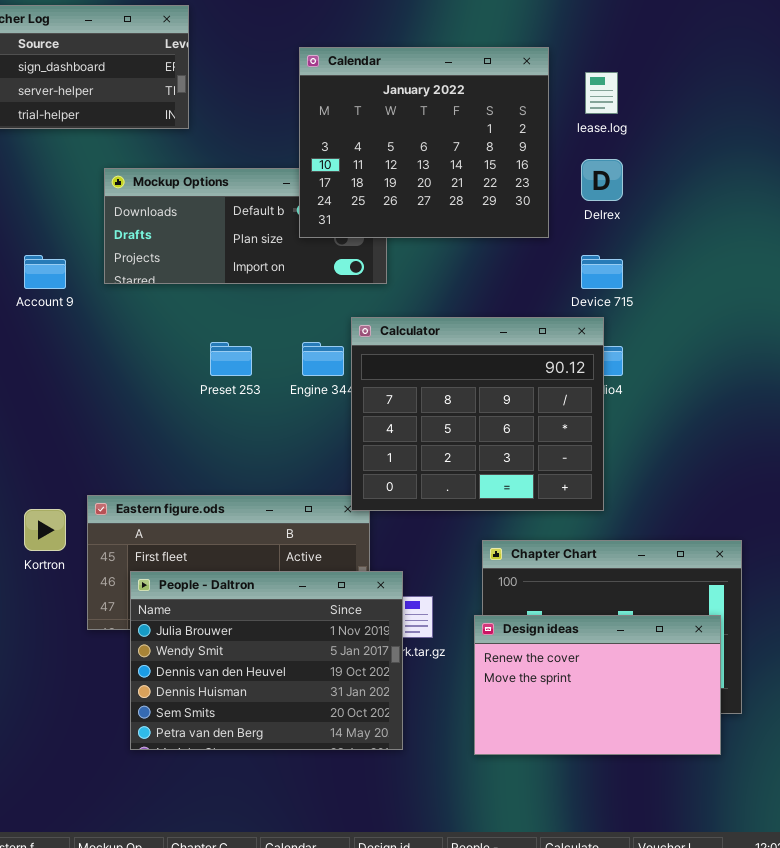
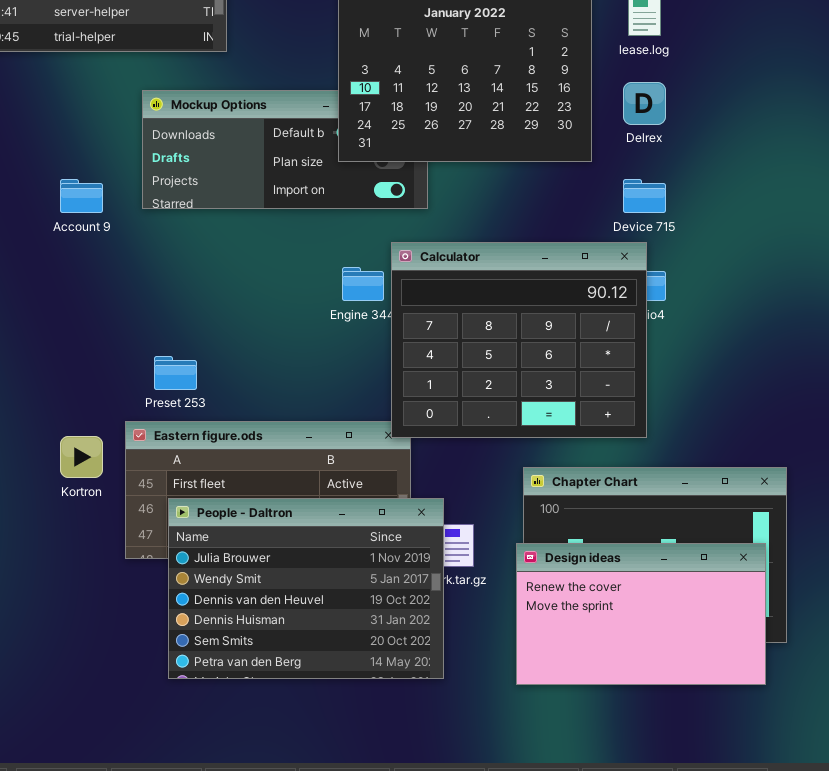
Preset 253: [210,342,252,376] -> [154,356,197,390], moved

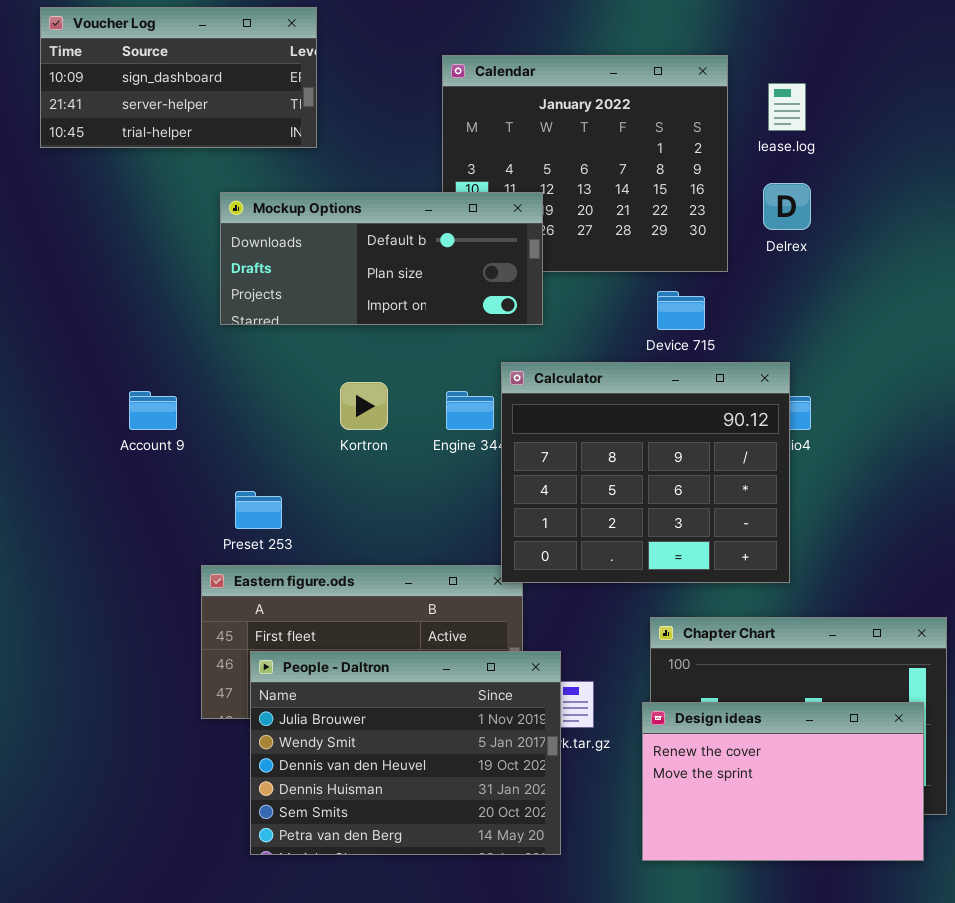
Mockup Options: [142,90,428,209] -> [220,192,543,325], raised
Account 9: [60,179,103,213] -> [129,391,177,430], moved
Device 715: [623,179,666,213] -> [657,291,705,330], moved
Kortron: [60,436,103,478] -> [340,382,388,430], moved

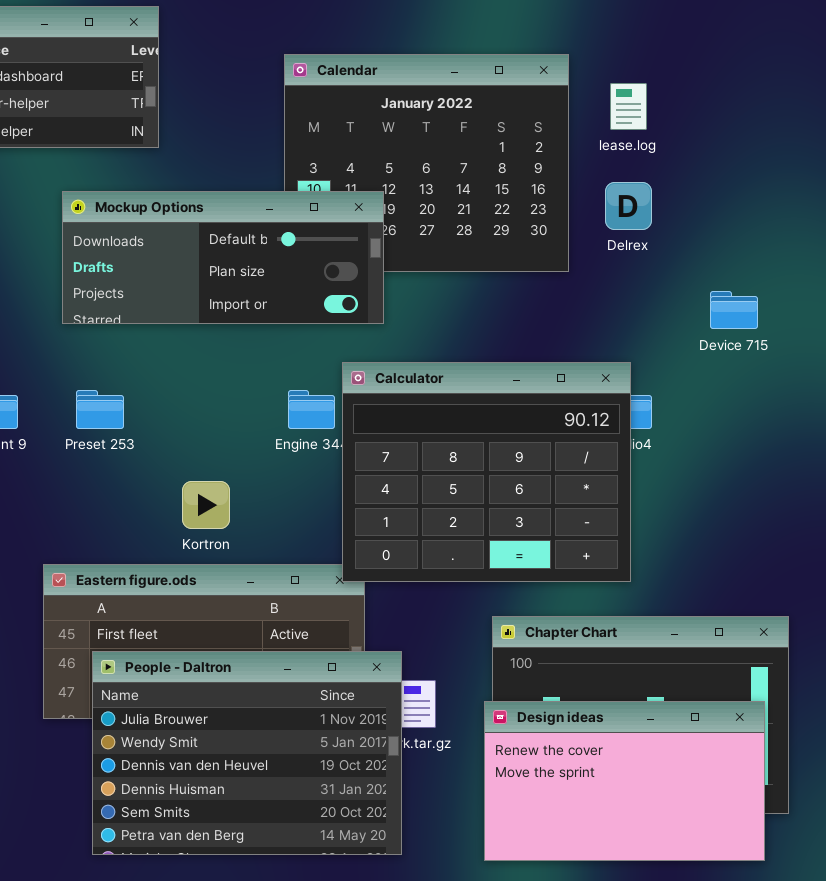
Device 715: [657,291,705,330] -> [710,291,758,329], moved
Kortron: [340,382,388,430] -> [182,481,230,529], moved
Preset 253: [235,491,282,529] -> [76,390,124,429], moved

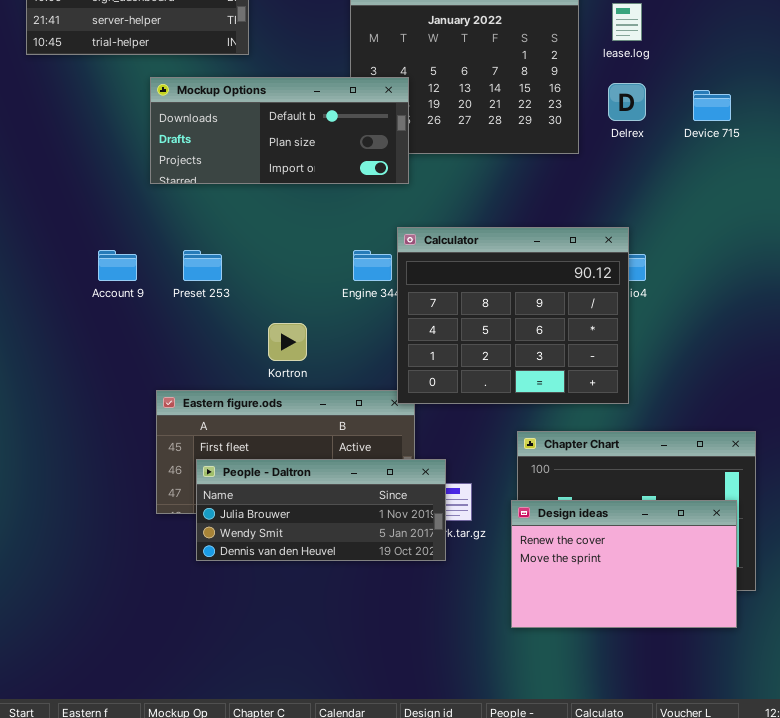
Mockup Options: [62,191,384,324] -> [150,77,409,184], moved
Device 715: [710,291,758,329] -> [693,90,731,121], moved
People - Daltron: [92,651,402,855] -> [196,459,446,561], resized

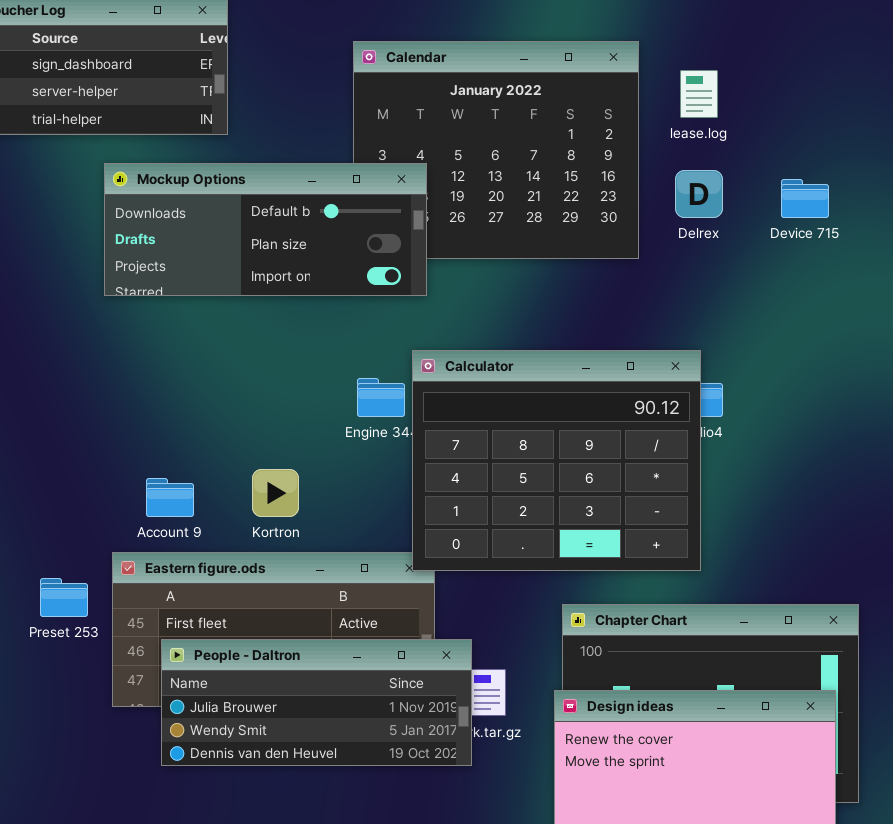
Account 9: [98,250,137,281] -> [146,478,194,517], moved
Preset 253: [183,250,222,281] -> [40,578,88,617], moved

